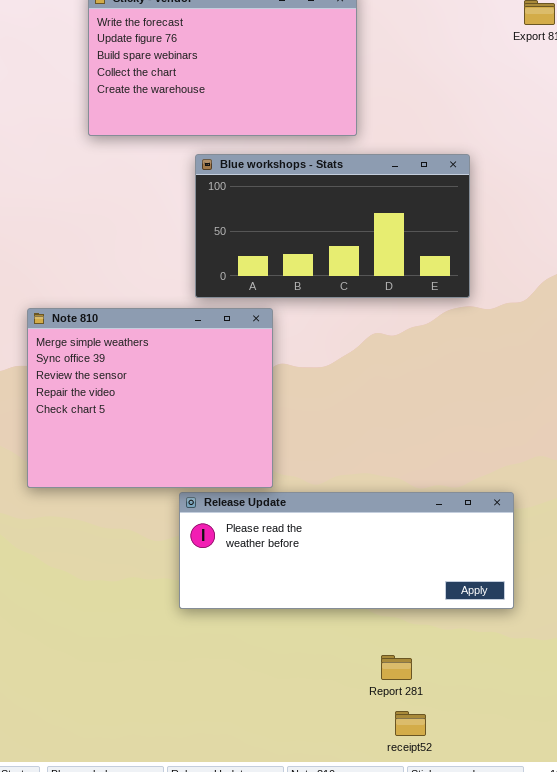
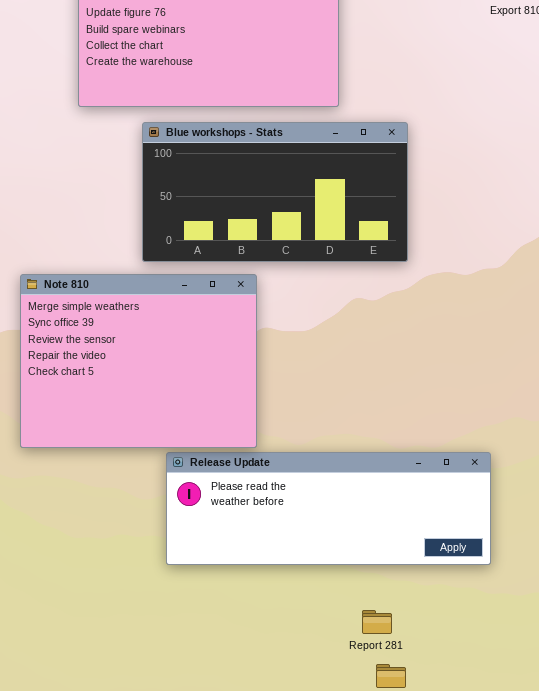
Blue workshops - Stats: [195,154,470,298] -> [142,122,408,262], moved

